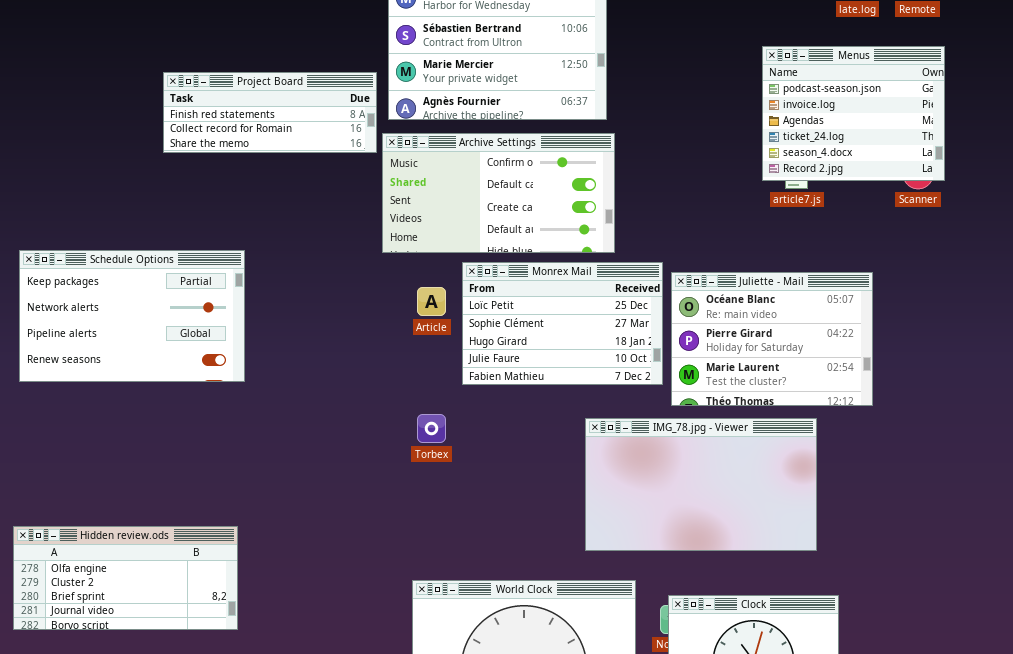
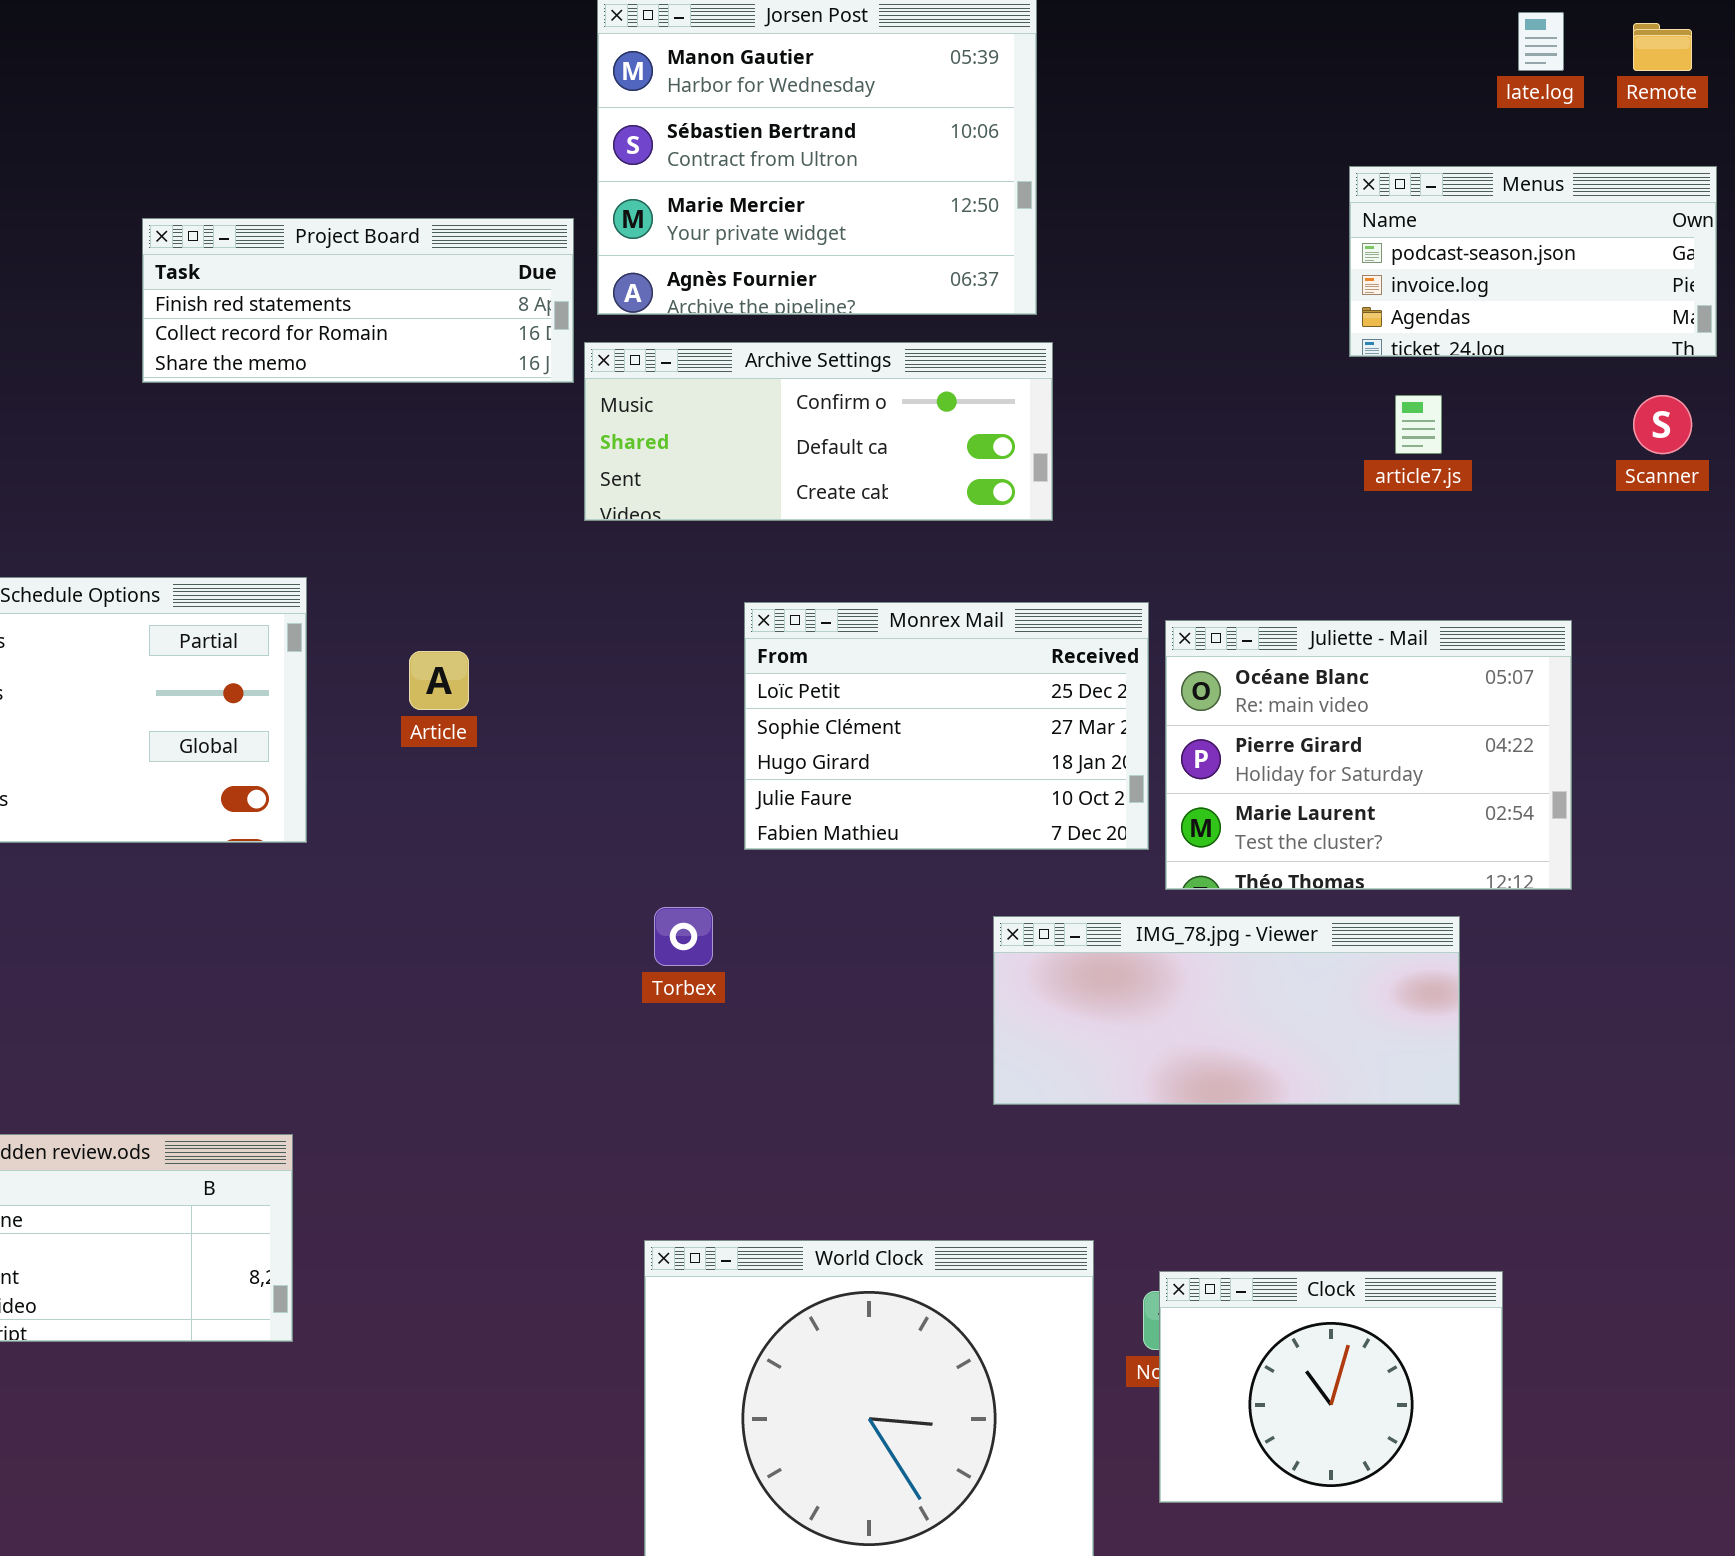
Menus: [762,46,945,181] -> [1349,166,1717,357], resized
Archive Settings: [382,133,615,253] -> [584,342,1053,521], resized
Article: [417,287,446,316] -> [409,651,469,710], moved
IMG_78.jpg - Viewer: [585,418,817,551] -> [993,916,1460,1105], resized

